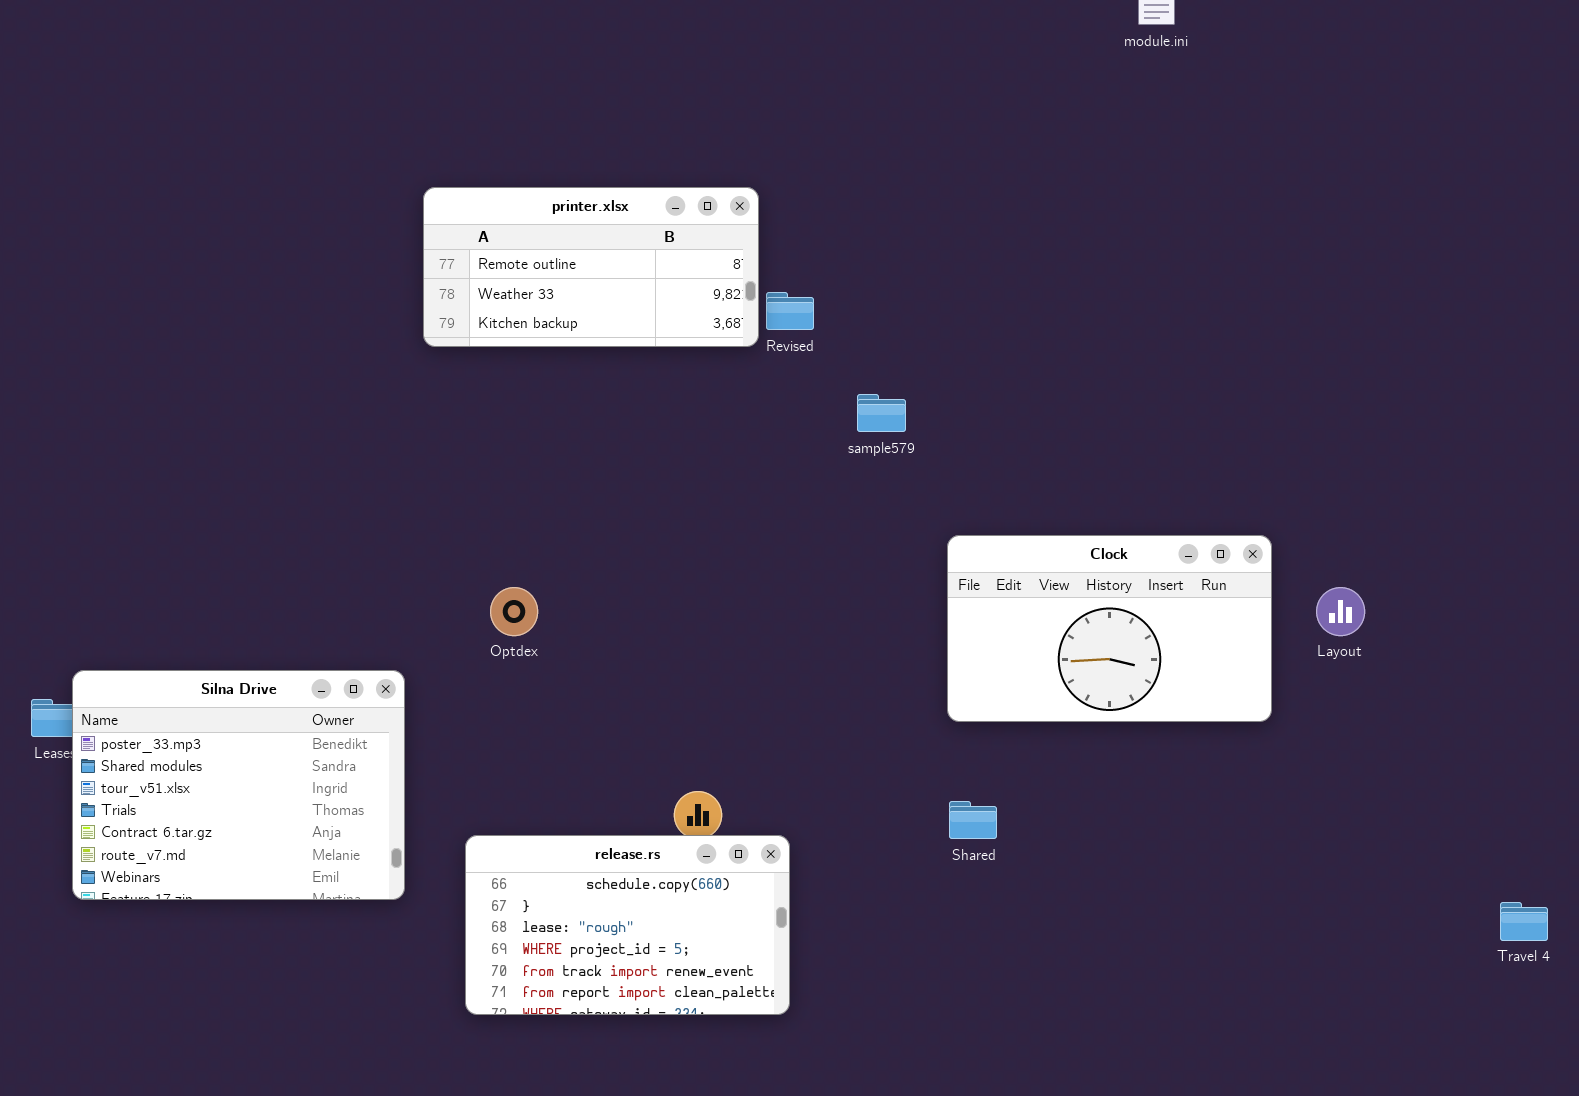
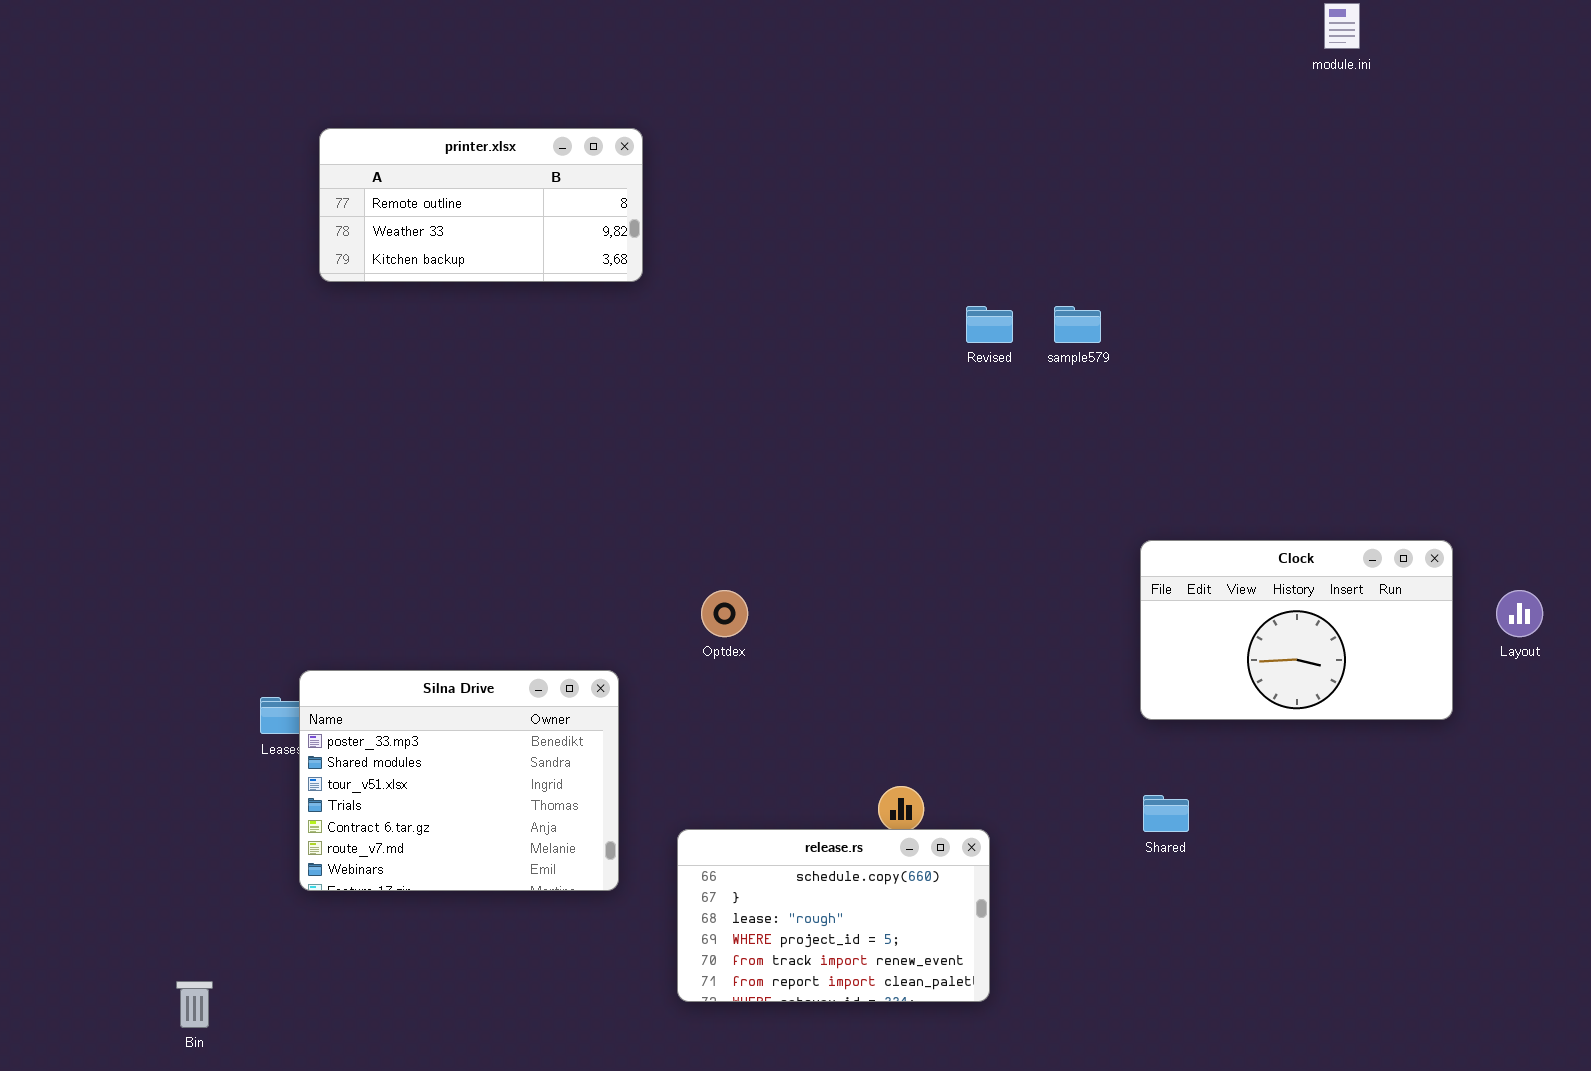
printer.xlsx: [423,187,759,347] -> [319,128,643,282], moved
sample579: [857,394,906,432] -> [1054,306,1101,343], moved

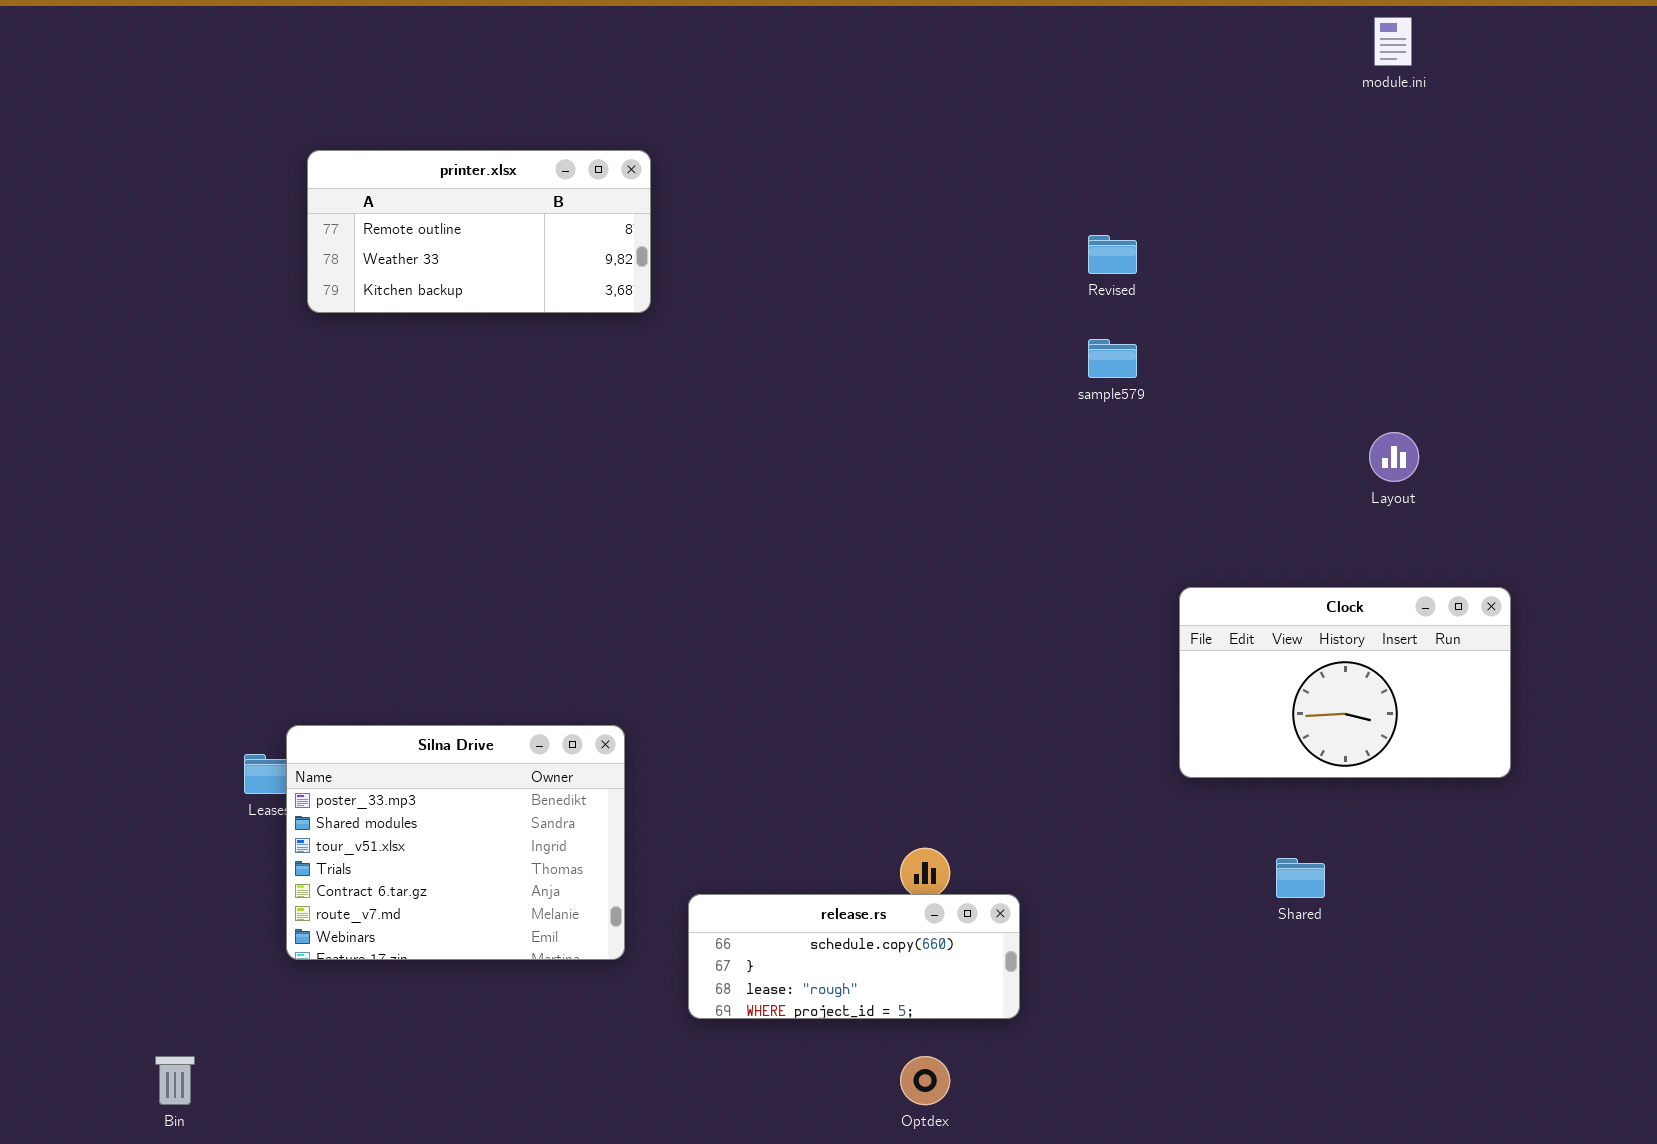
Revised: [966,306,1013,343] -> [1088,235,1137,274], moved
Optdex: [701,590,748,637] -> [900,1056,950,1105], moved
Layout: [1496,590,1543,637] -> [1369,432,1419,482], moved
Shared: [1143,795,1189,832] -> [1276,858,1325,898], moved
release.rs: [677,829,990,1002] -> [688,894,1020,1019], resized

